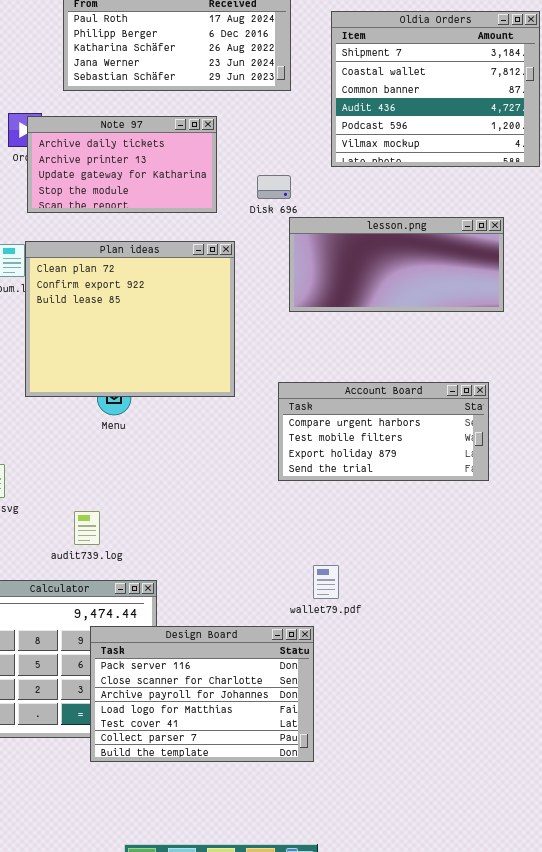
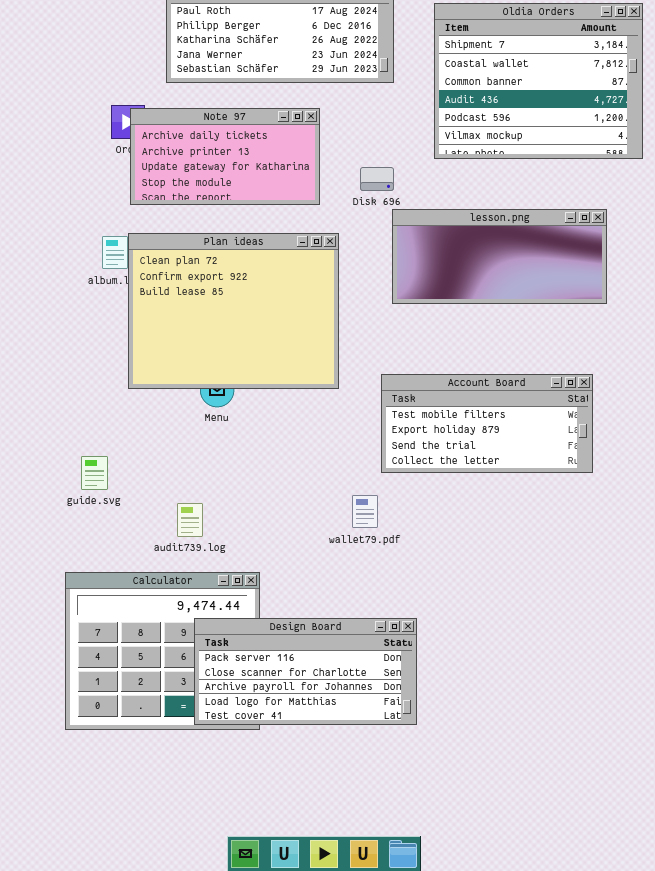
Account Board: [278,382,489,481] -> [381,374,593,473], scrolled down 1 row
wallet79.pdf: [313,565,339,599] -> [352,495,378,528], moved
Design Board: [90,626,314,762] -> [194,618,417,725], resized

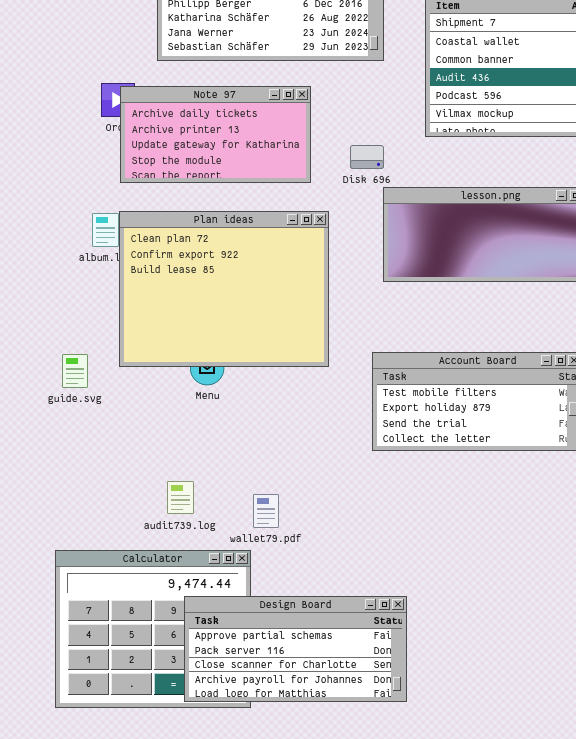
guide.svg: [81,456,108,490] -> [62,354,88,388], moved
wallet79.pdf: [352,495,378,528] -> [253,494,279,528], moved
Design Board: [194,618,417,725] -> [184,596,407,702], scrolled up 1 row

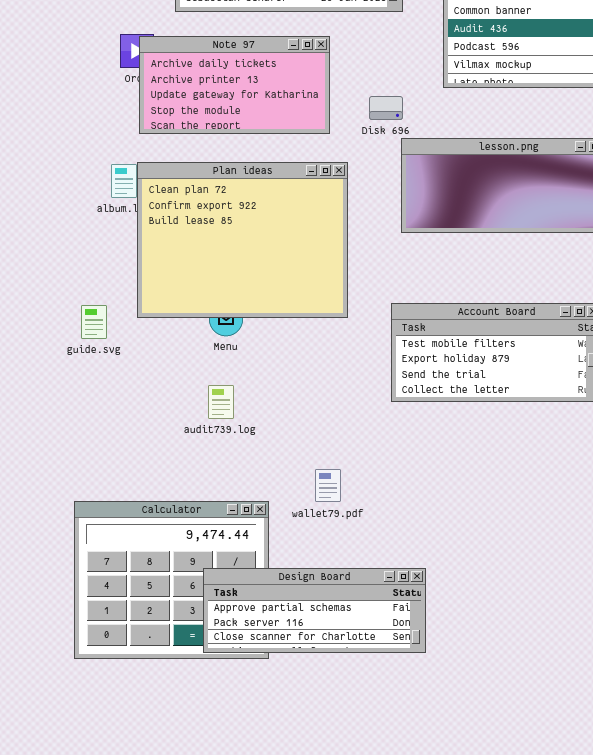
audit739.log: [167,481,194,514] -> [208,385,234,419], moved
wallet79.pdf: [253,494,279,528] -> [315,469,341,502], moved
Design Board: [184,596,407,702] -> [203,568,426,653], resized

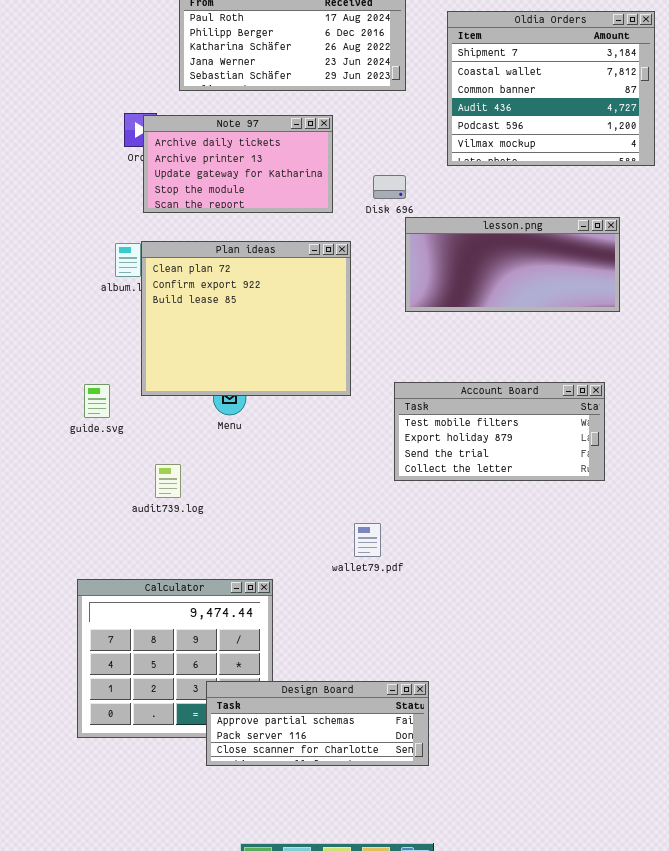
audit739.log: [208,385,234,419] -> [155,464,181,498], moved
wallet79.pdf: [315,469,341,502] -> [354,523,381,557], moved
Design Board: [203,568,426,653] -> [206,681,429,766], moved

